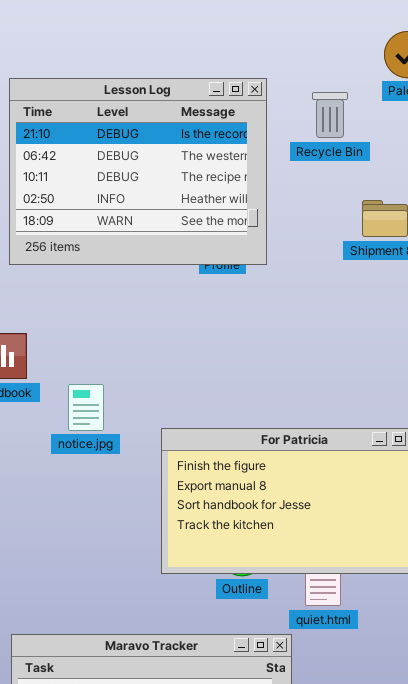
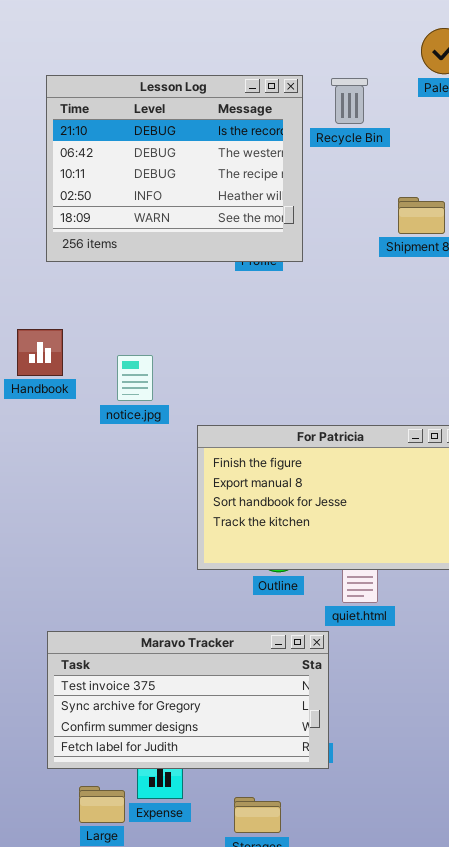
Recycle Bin: [312,92,348,138] -> [331,78,368,124], moved
notice.jpg: [68,384,104,431] -> [117,355,153,401], moved

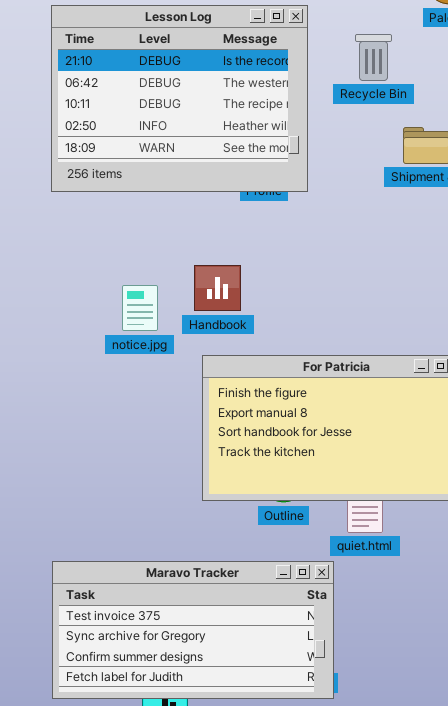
Recycle Bin: [331,78,368,124] -> [355,34,392,81], moved
Handbook: [17,329,63,376] -> [194,265,241,311], moved

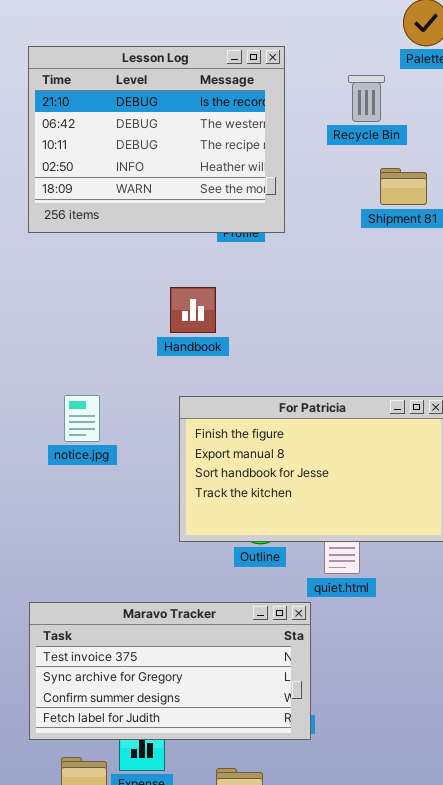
Recycle Bin: [355,34,392,81] -> [348,75,385,122], moved
Handbook: [194,265,241,311] -> [170,287,216,333], moved
notice.jpg: [122,285,158,331] -> [64,395,100,442], moved

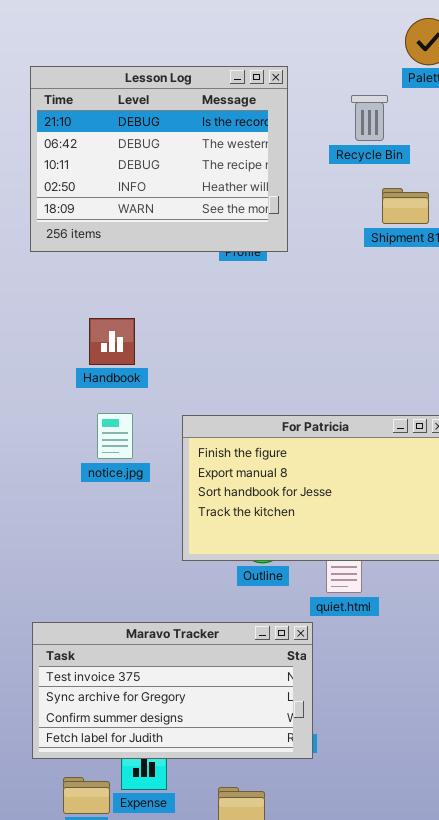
Handbook: [170,287,216,333] -> [89,318,135,365], moved
notice.jpg: [64,395,100,442] -> [97,413,133,459], moved

